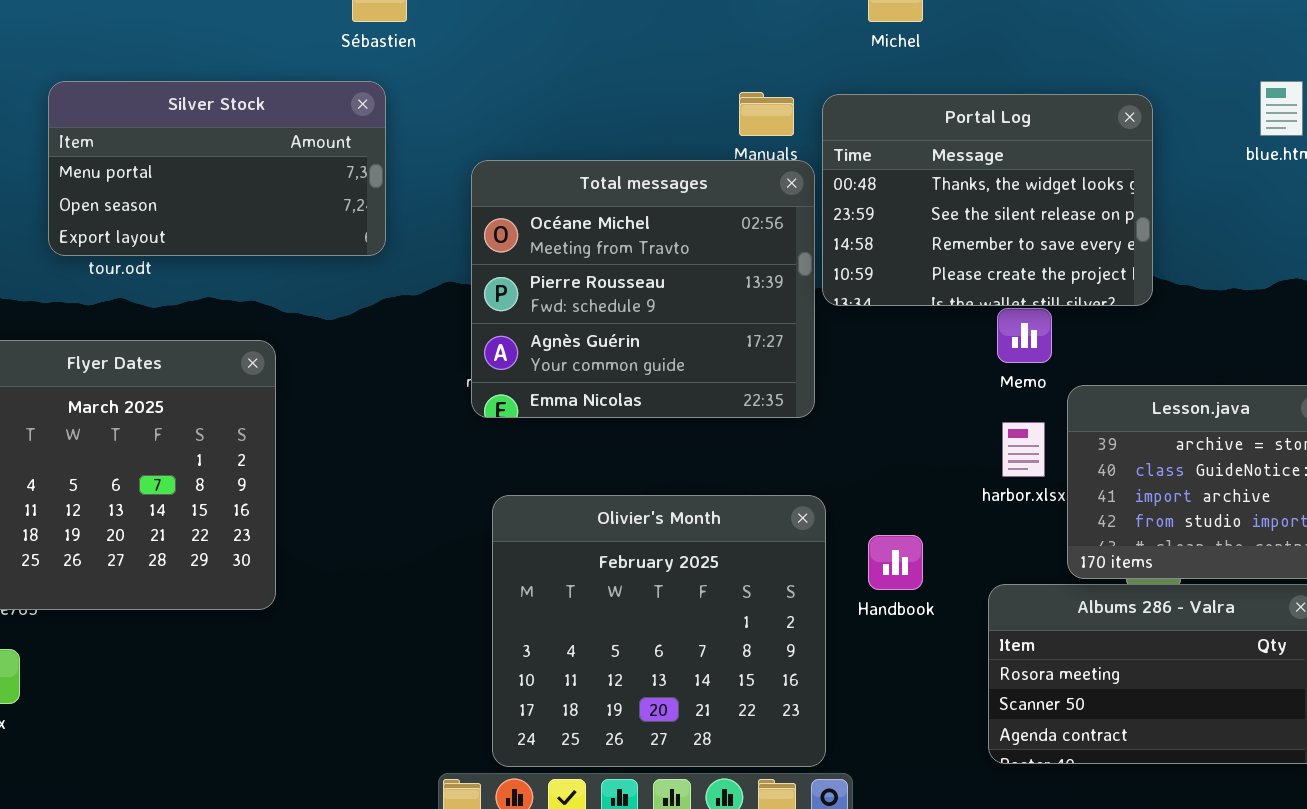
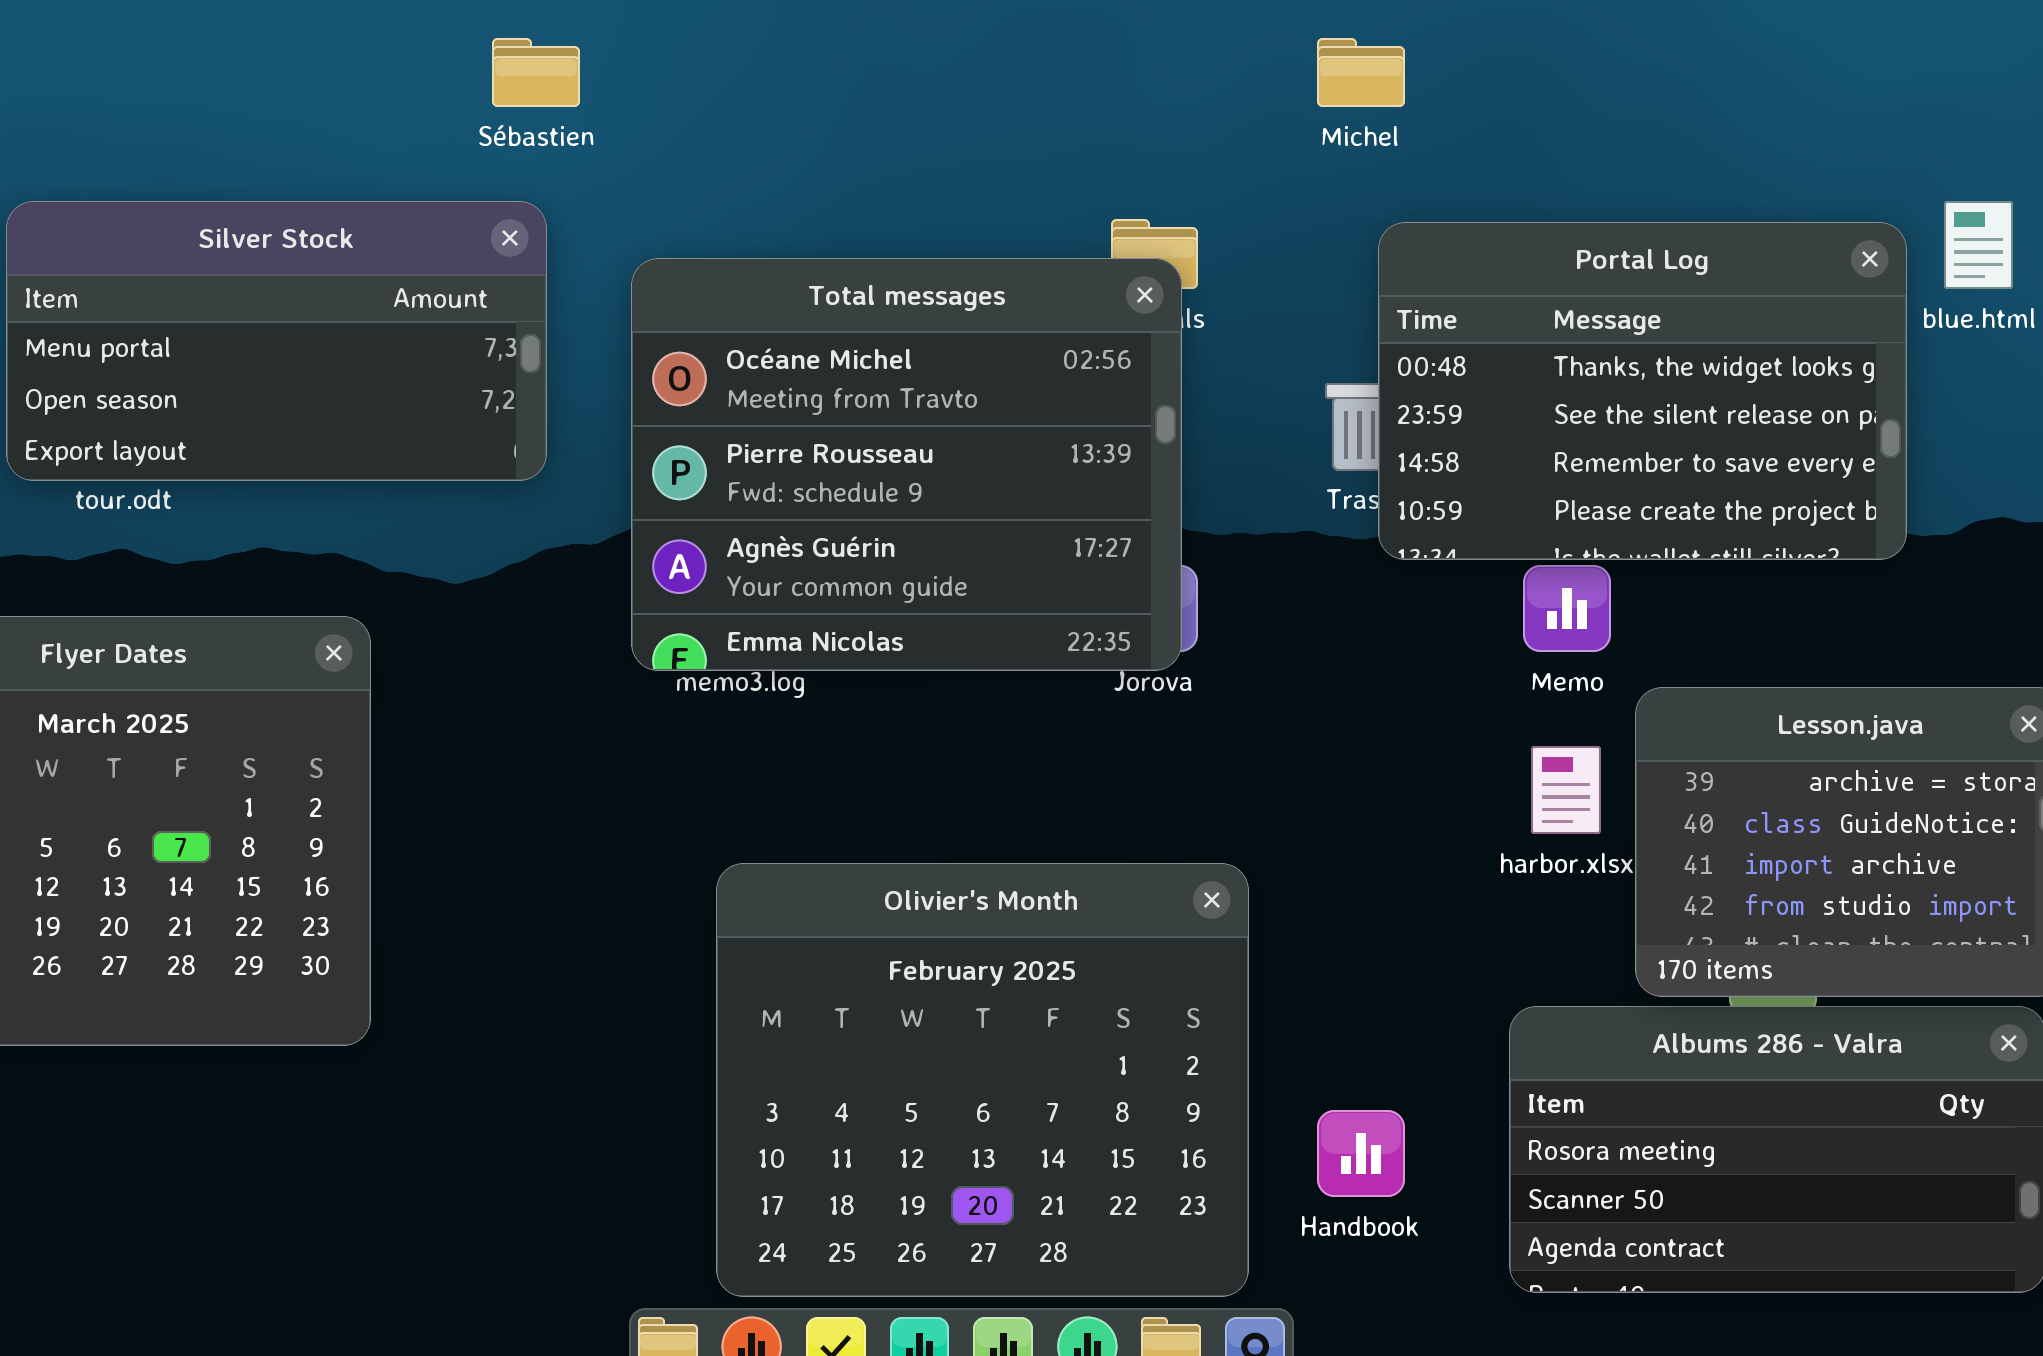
Portal Log: [822,94,1153,306] -> [1378,222,1907,560], moved
Total messages: [471,160,815,418] -> [631,258,1182,671], moved
Handbook: [868,535,923,590] -> [1317,1110,1405,1197], moved

